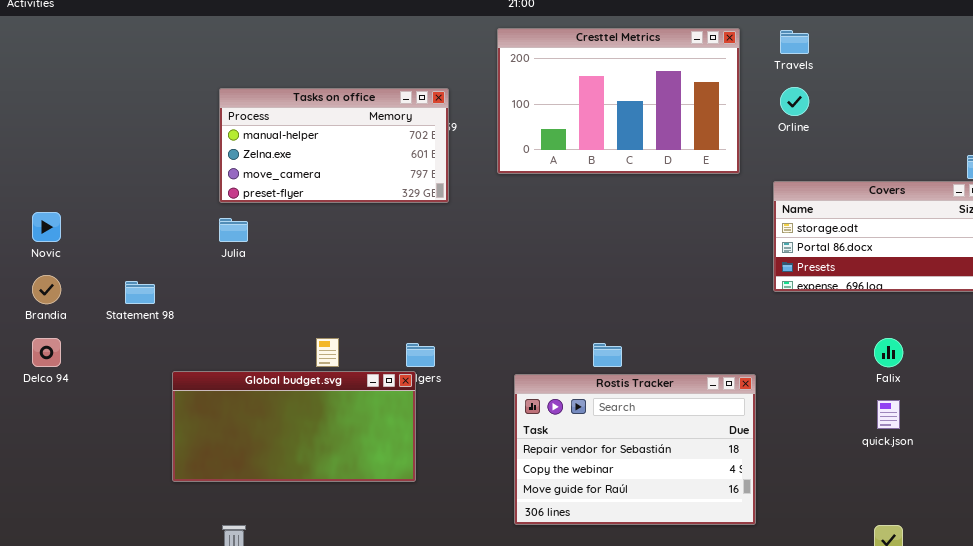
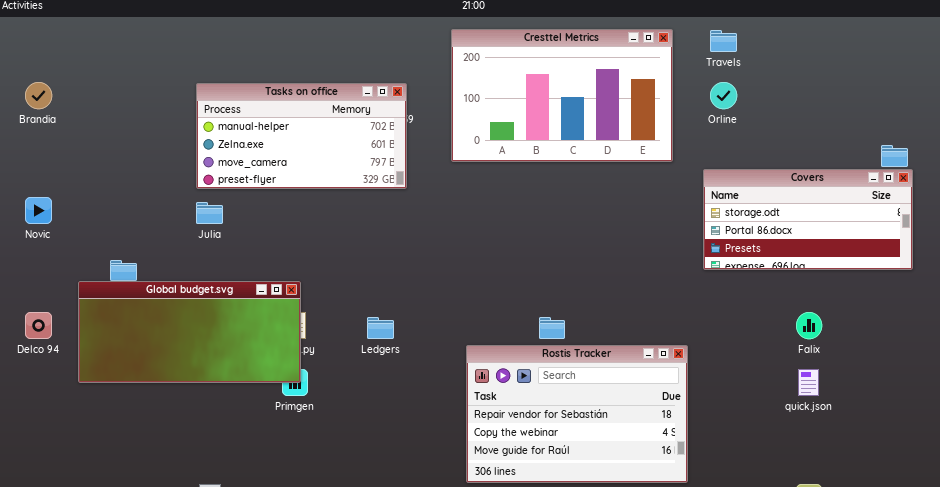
Brandia: [32,275,61,304] -> [25,82,52,109], moved
Global budget.svg: [172,371,416,482] -> [78,281,301,383], moved

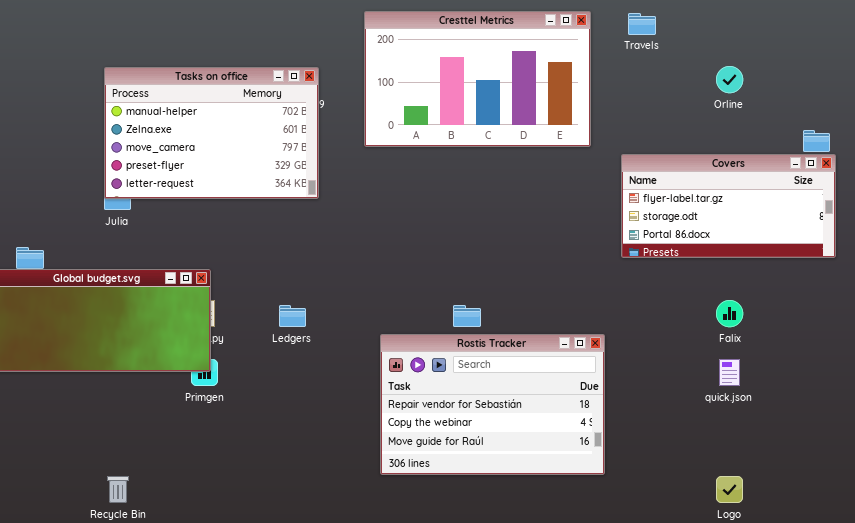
Orline: [710,82,737,109] -> [716,66,743,93], moved
Tasks on office: [196,83,407,189] -> [104,67,319,199], resized
Covers: [703,169,913,270] -> [621,154,836,258], scrolled up 1 row

